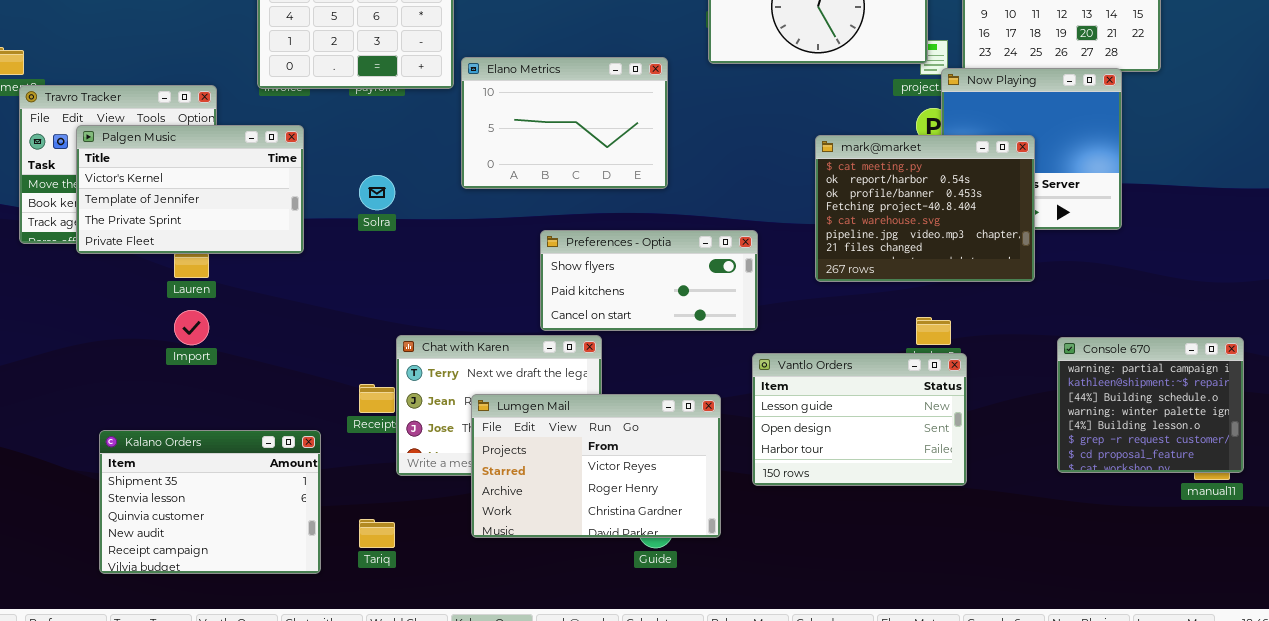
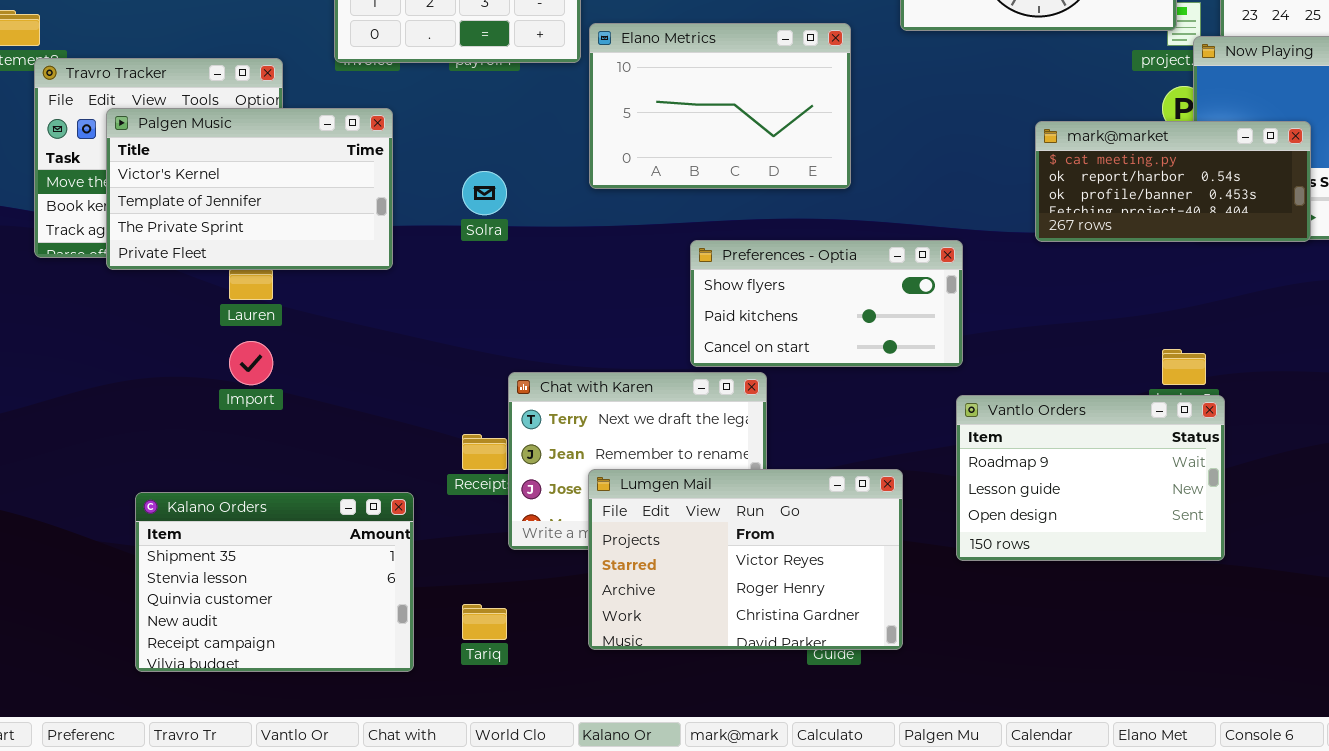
mark@market: [815,135,1035,282] -> [1035,121,1311,242], resized
Vantlo Orders: [752,353,967,486] -> [956,395,1225,561], scrolled up 1 row
Lumgen Mail: [471,394,721,538] -> [588,469,903,650], moved

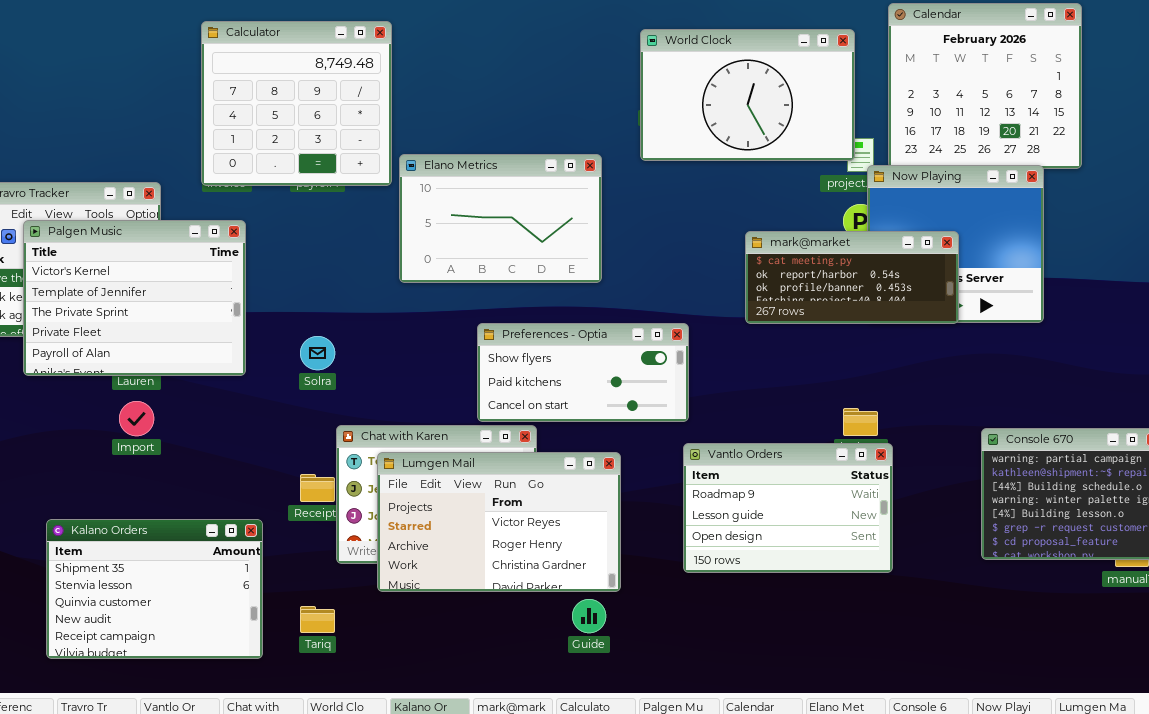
Palgen Music: [106,108,393,270] -> [23,220,246,376], resized
Solra: [462,171,507,215] -> [300,336,335,370], moved
Lumgen Mail: [588,469,903,650] -> [377,452,621,592], moved

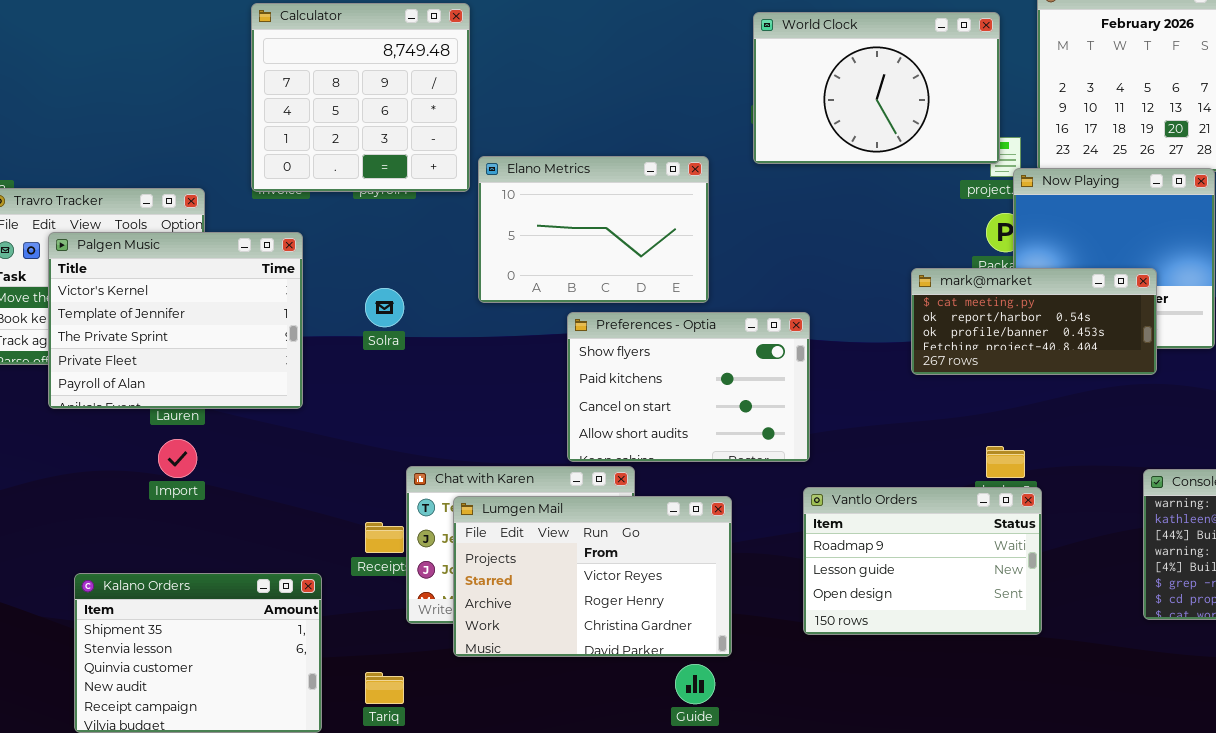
mark@market: [745,231,959,324] -> [911,268,1157,375], moved
Preferences - Optia: [477,323,689,422] -> [567,312,810,462], resized
Solra: [300,336,335,370] -> [365,288,404,327], moved

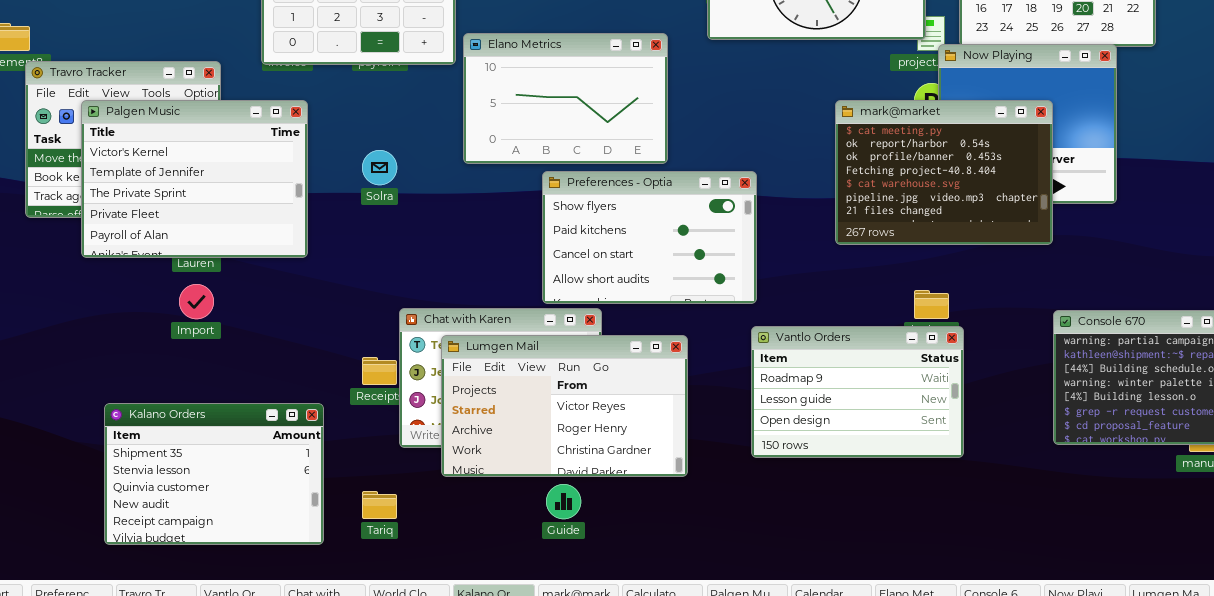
mark@market: [911,268,1157,375] -> [835,100,1053,245], moved, resized
Guide: [675,664,715,704] -> [546,484,581,519], moved

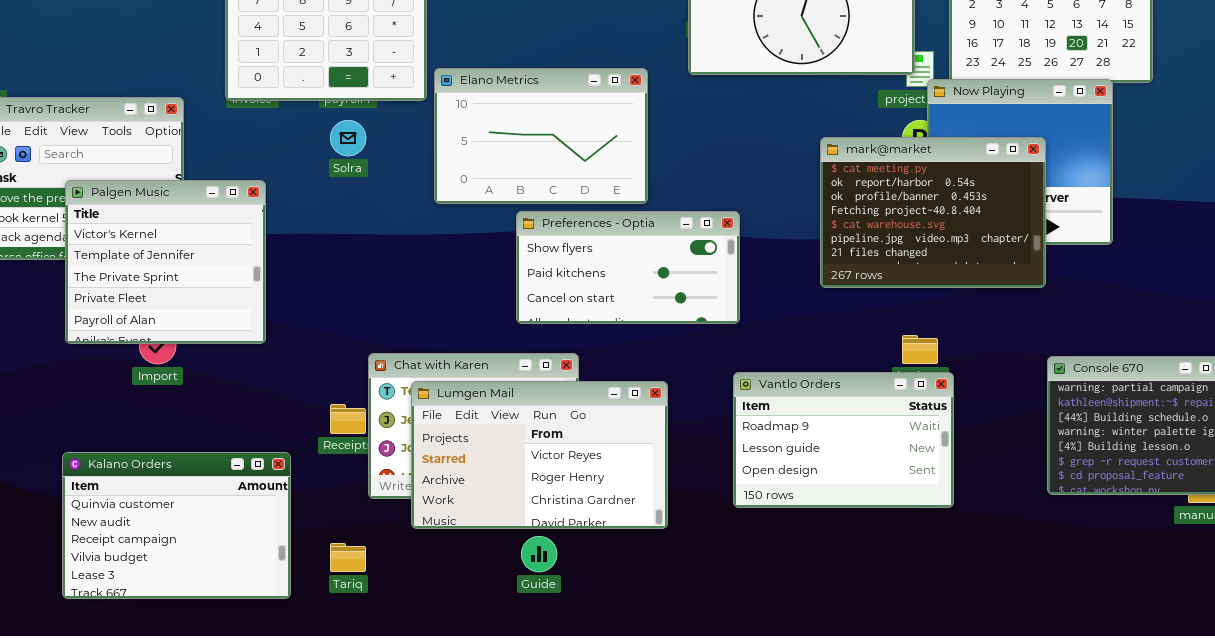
Palgen Music: [81,100,308,258] -> [65,180,266,344], moved, resized
Solra: [362,150,397,185] -> [330,120,366,156], moved
Preferences - Optia: [542,171,757,304] -> [516,211,740,324], resized
Kalano Orders: [104,403,324,545] -> [62,452,291,599], scrolled down 2 rows

